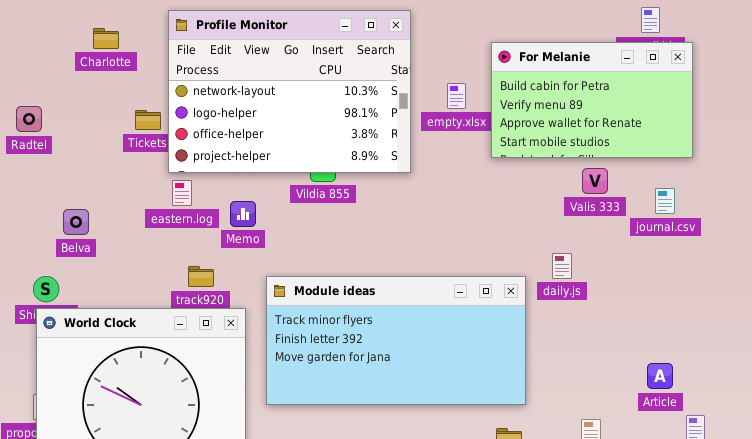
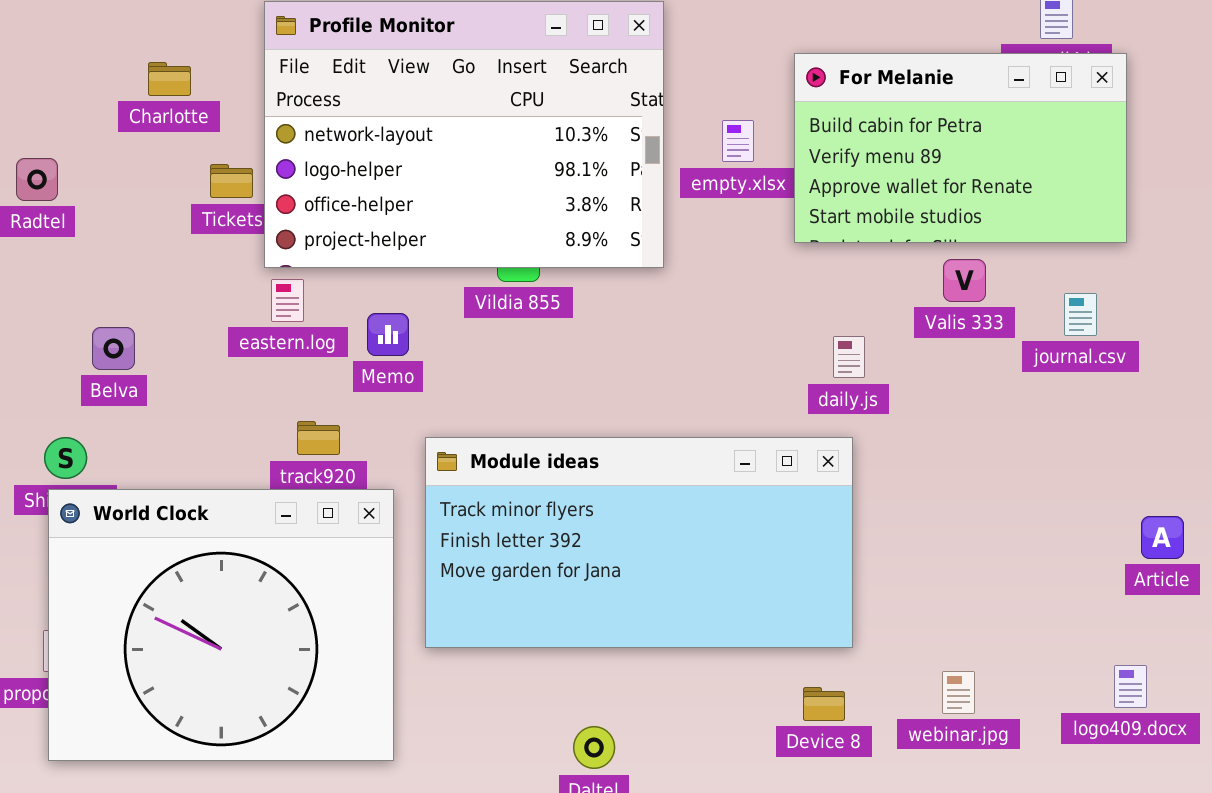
Charlotte: [93,28,119,49] -> [148,62,191,96], moved
daily.js: [552,253,572,279] -> [833,336,865,378], moved
Article: [647,363,673,389] -> [1141,516,1184,559], moved

